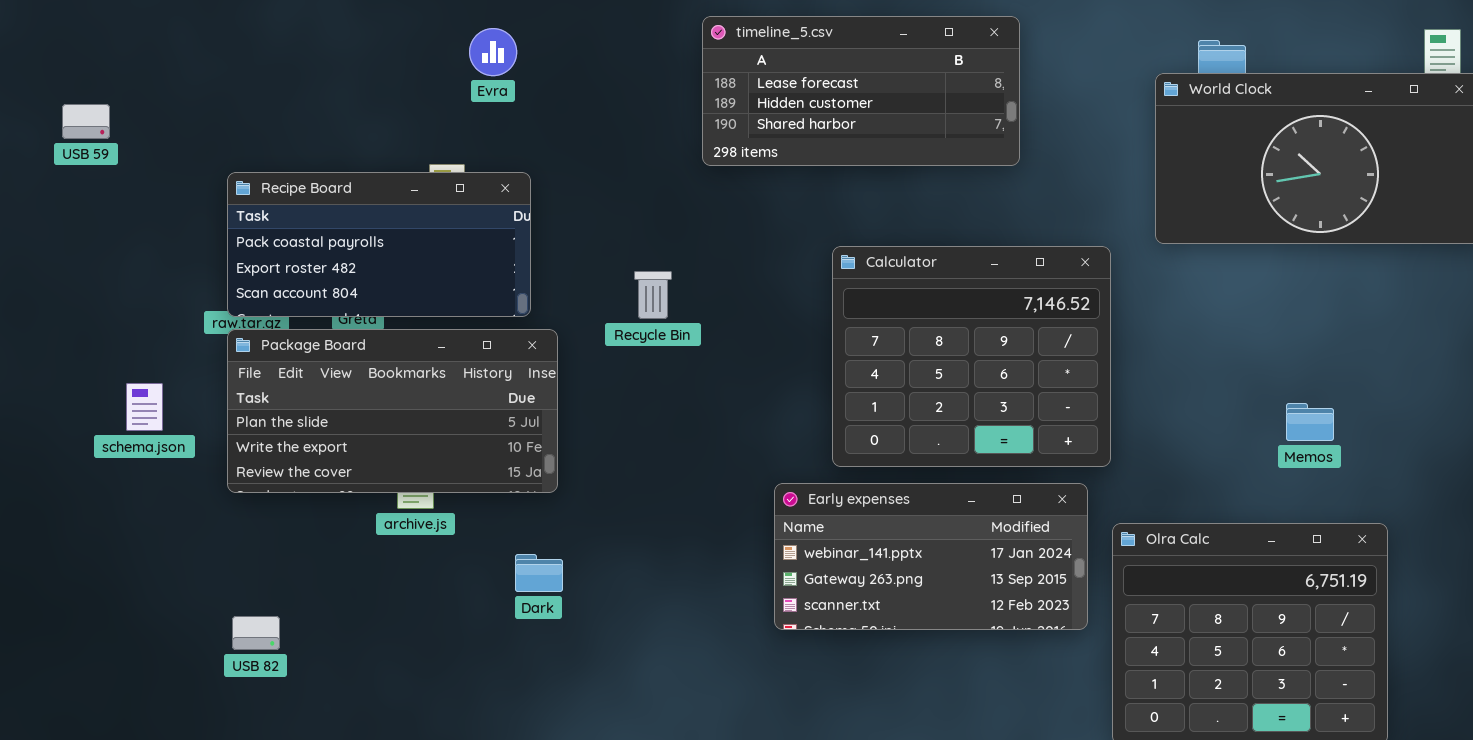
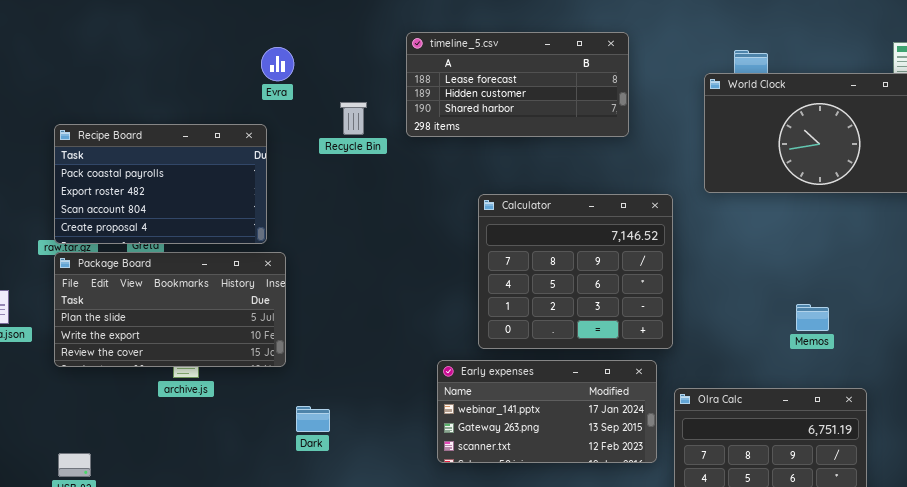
timeline_5.csv: [702,16,1020,166] -> [406,32,629,137], moved
Evra: [469,28,517,76] -> [261,47,294,81], moved
Recipe Board: [227,172,531,317] -> [54,124,267,244], resized
Recycle Bin: [634,271,672,319] -> [340,102,367,135], moved
Dark: [515,554,563,592] -> [296,406,330,432], moved

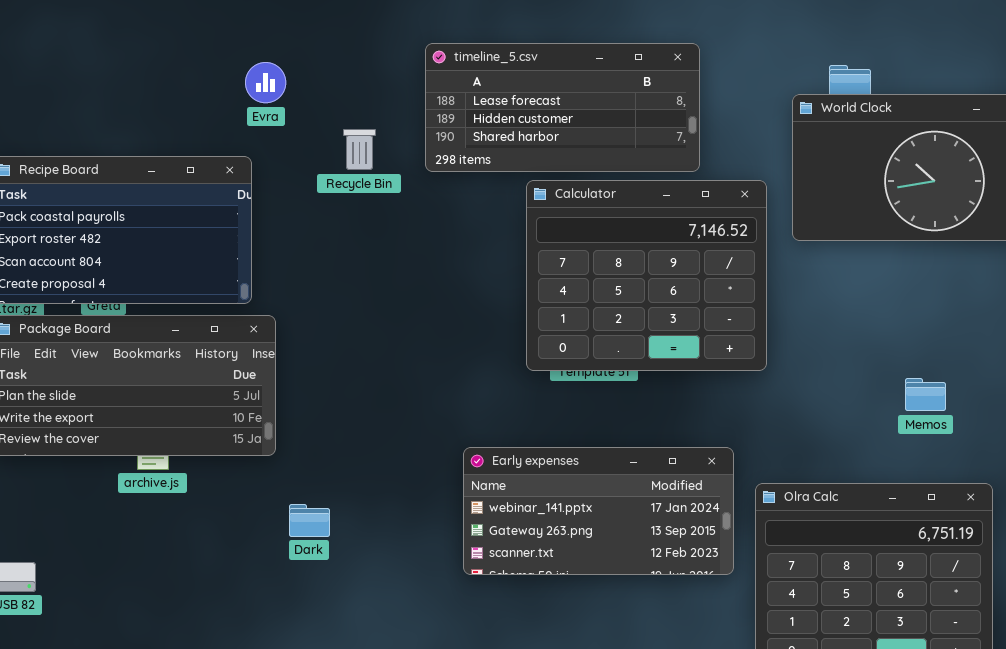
Calculator: [478,194,673,349] -> [526,180,767,371], moved

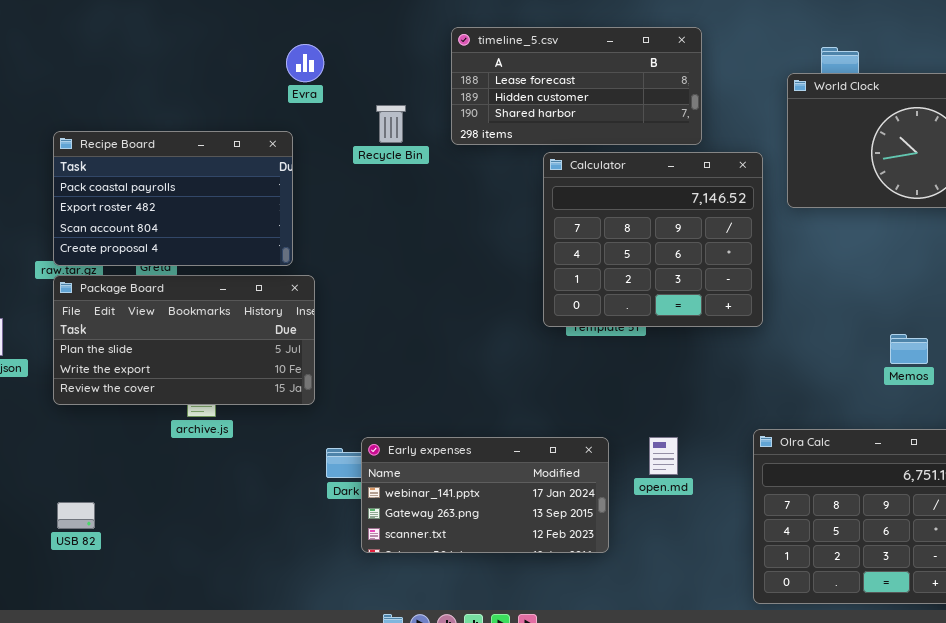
Early expenses: [463,447,734,575] -> [361,437,609,553], moved

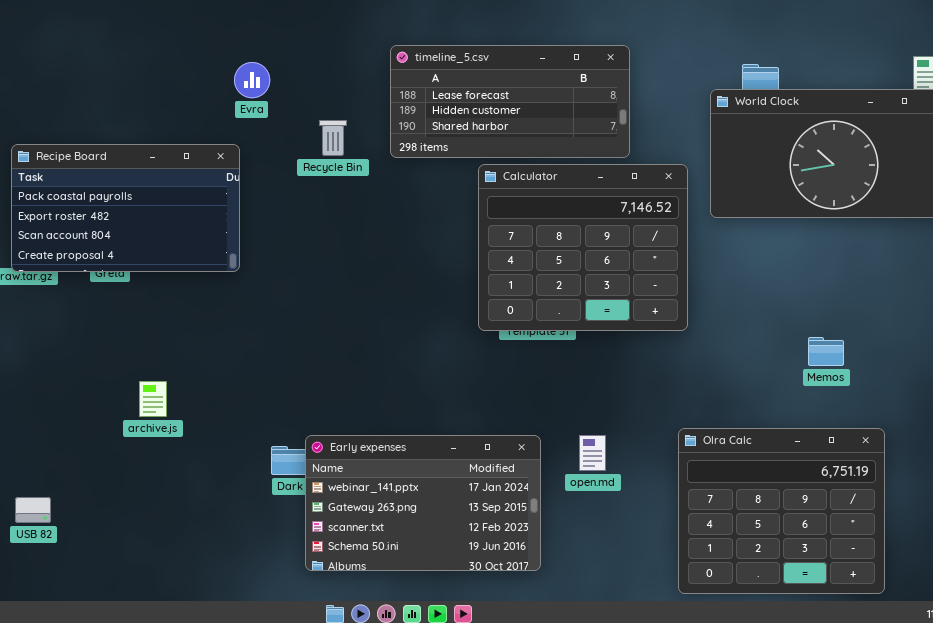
Package Board: [53,275,315,405] -> none, closed
Early expenses: [361,437,609,553] -> [305,435,541,571], resized

